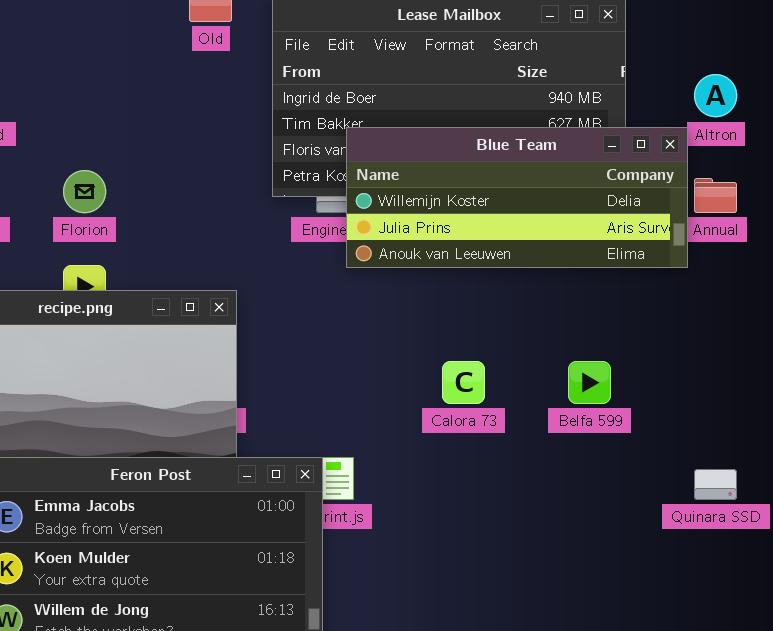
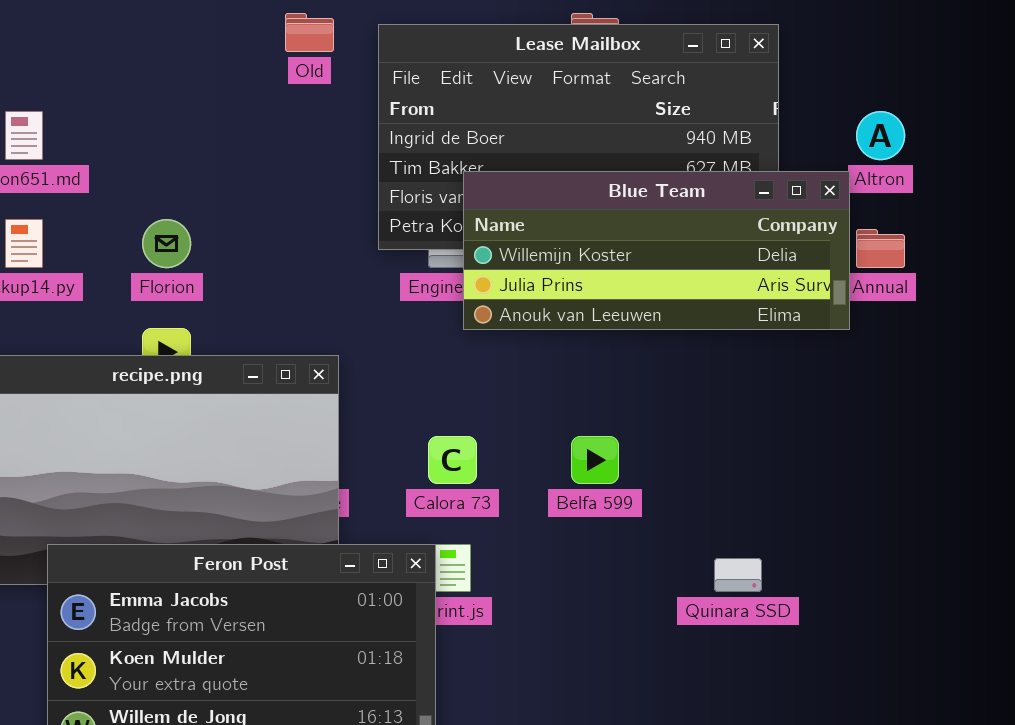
Calora 73: [442,361,485,404] -> [428,436,477,484], moved
Belfa 599: [568,361,611,404] -> [571,436,619,484], moved
Quinara SSD: [694,469,737,500] -> [714,558,762,592], moved

